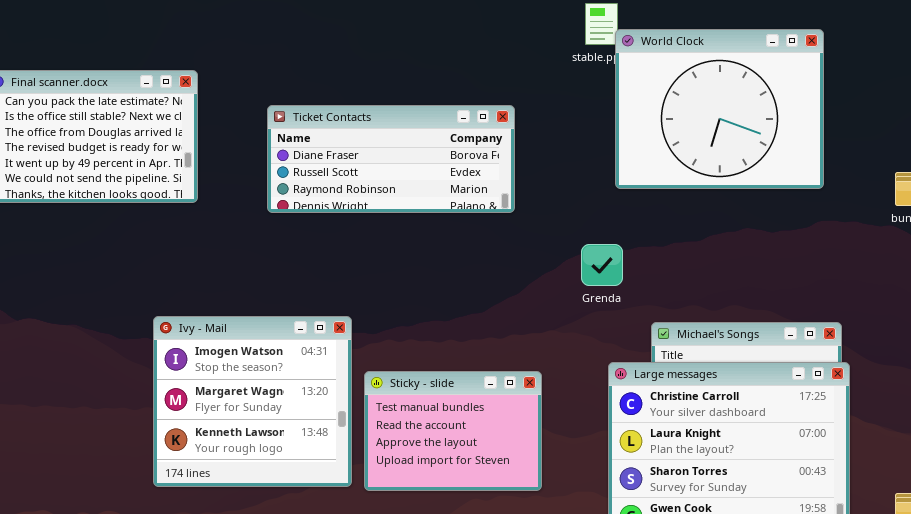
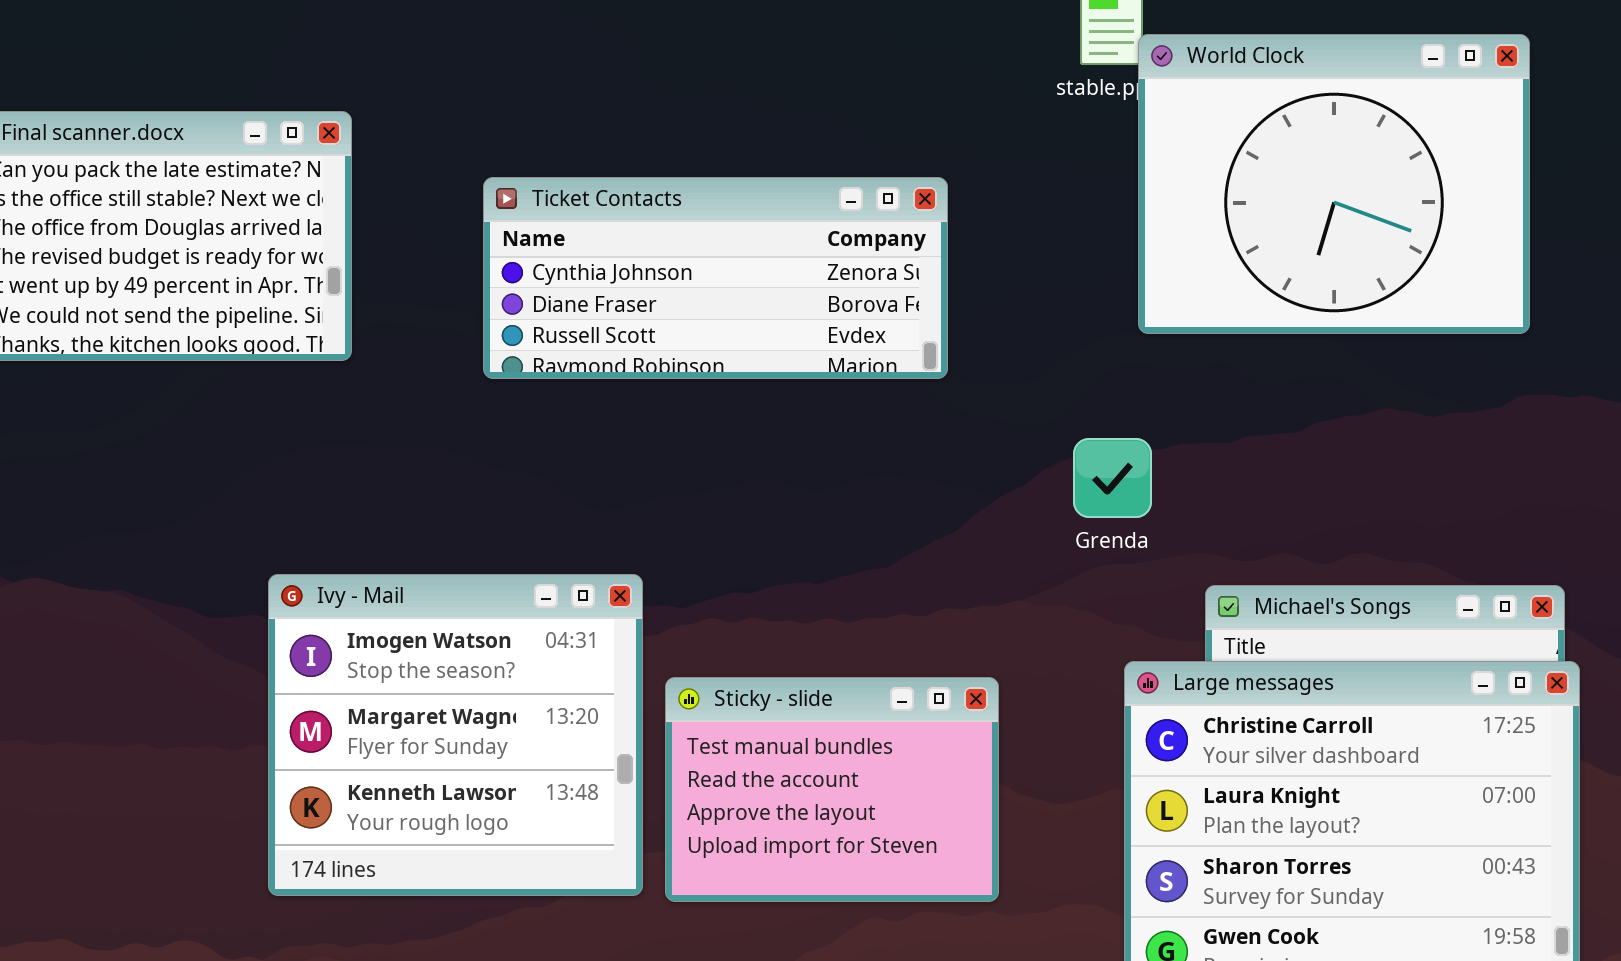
Ticket Contacts: [267,105,515,213] -> [483,177,948,379], scrolled up 1 row

